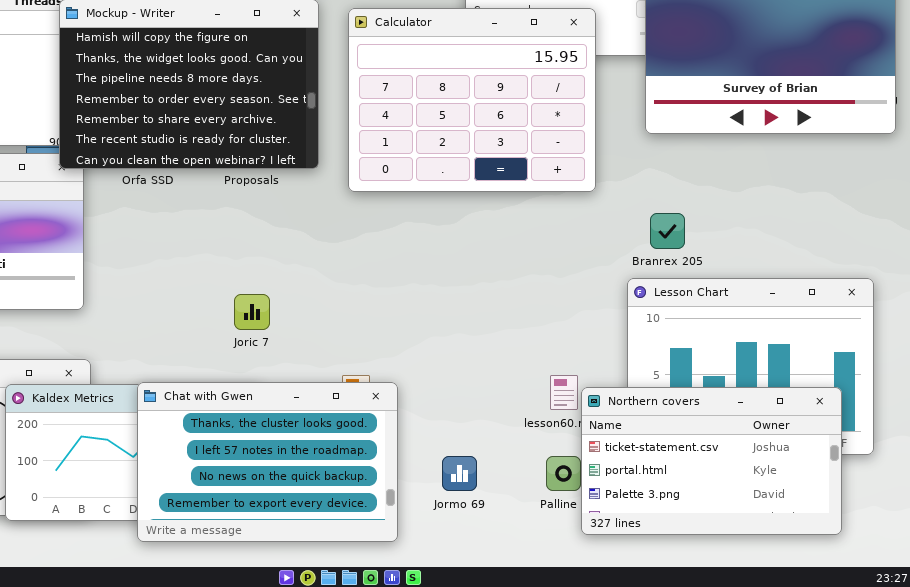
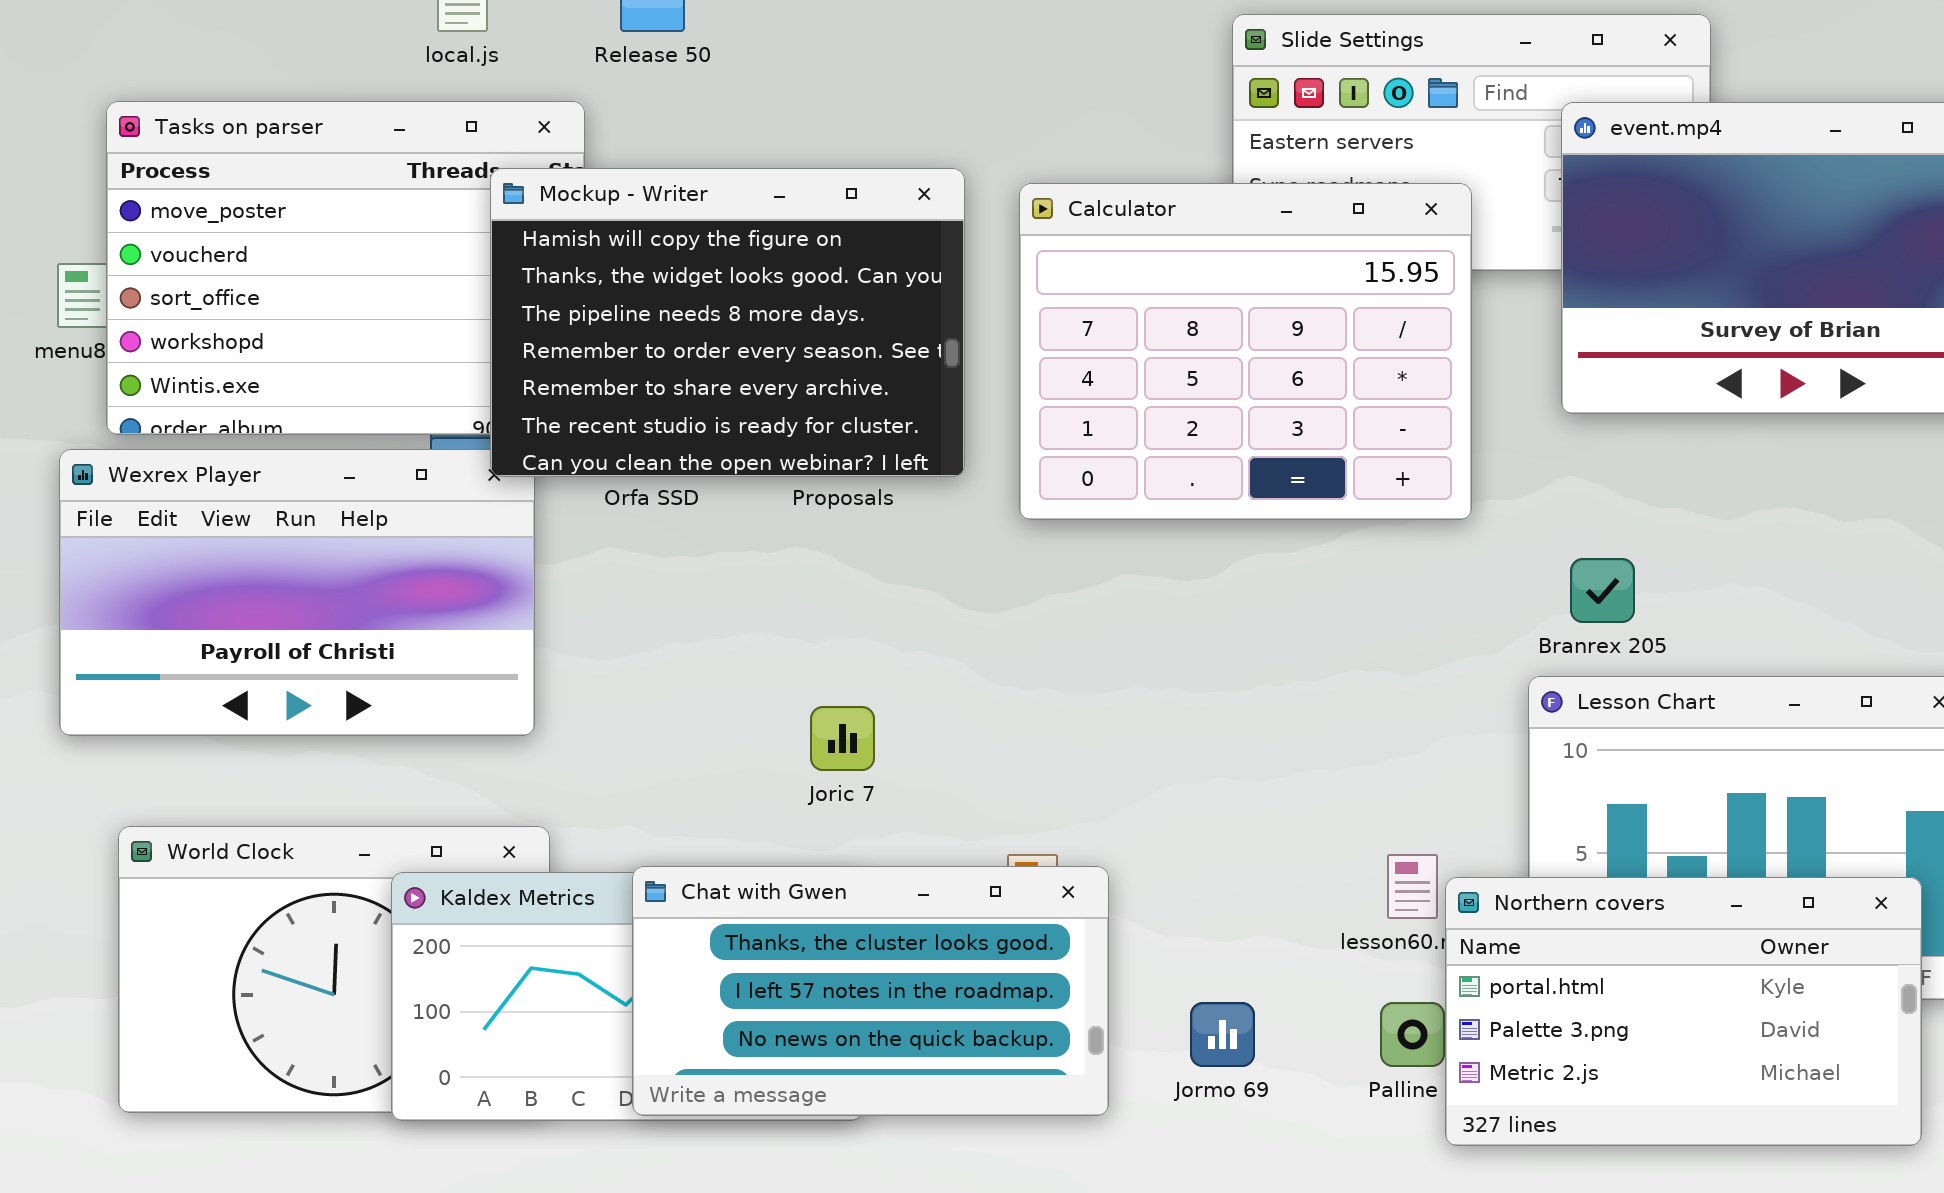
Chat with Gwen: [137,382,398,542] -> [632,866,1109,1116], resized
Northern covers: [581,387,842,535] -> [1445,877,1922,1146], scrolled down 1 row

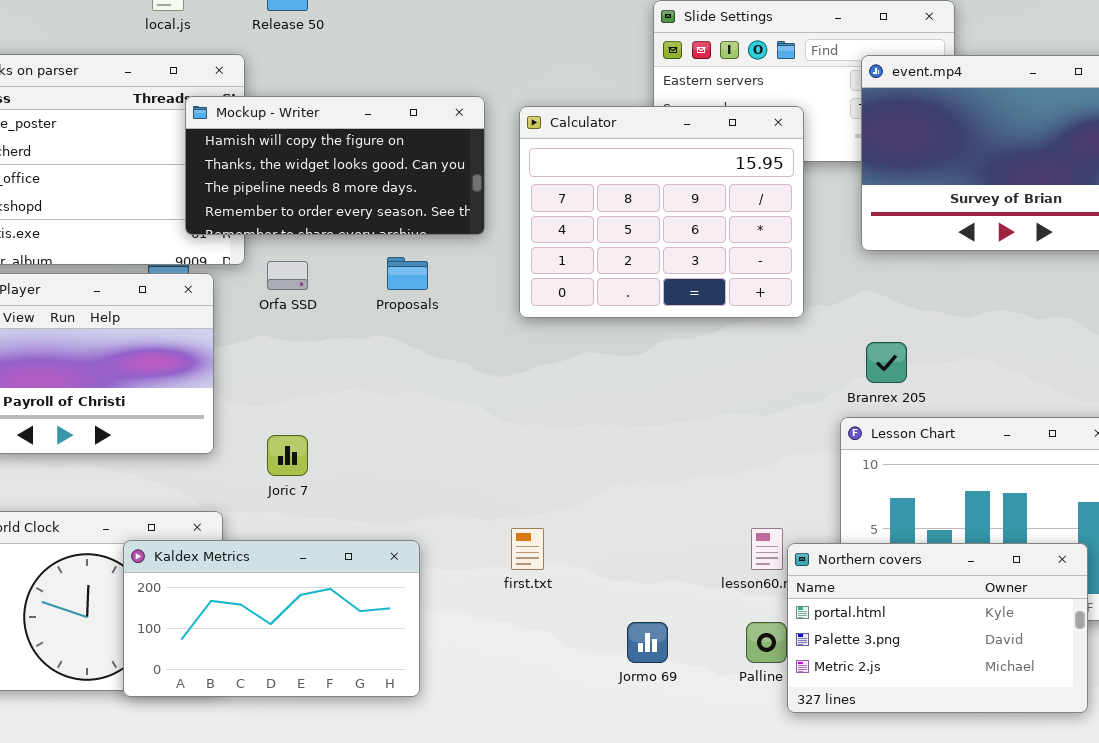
Mockup - Writer: [490,168,965,477] -> [185,96,485,235], resized
Joric 7: [810,706,875,771] -> [267,435,308,476], moved
Chat with Gwen: [632,866,1109,1116] -> none, closed

